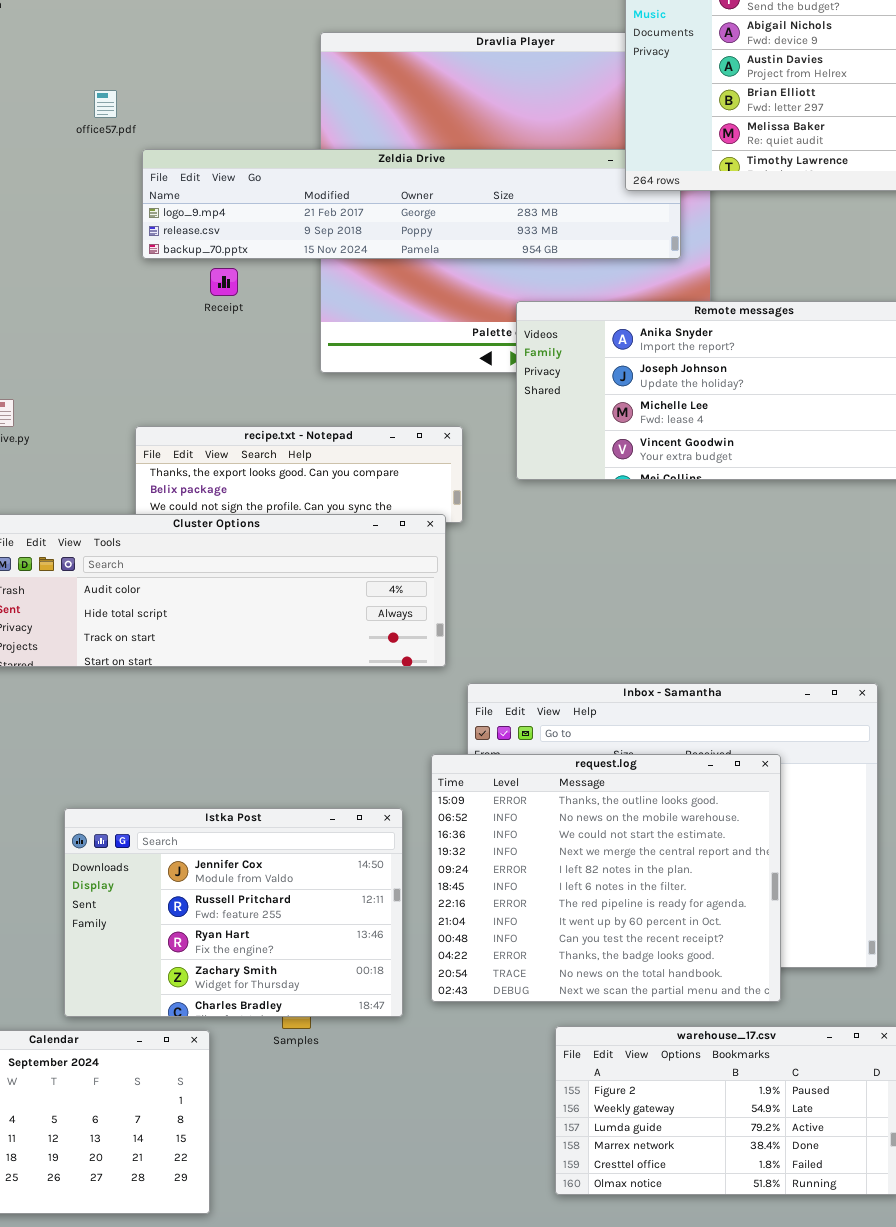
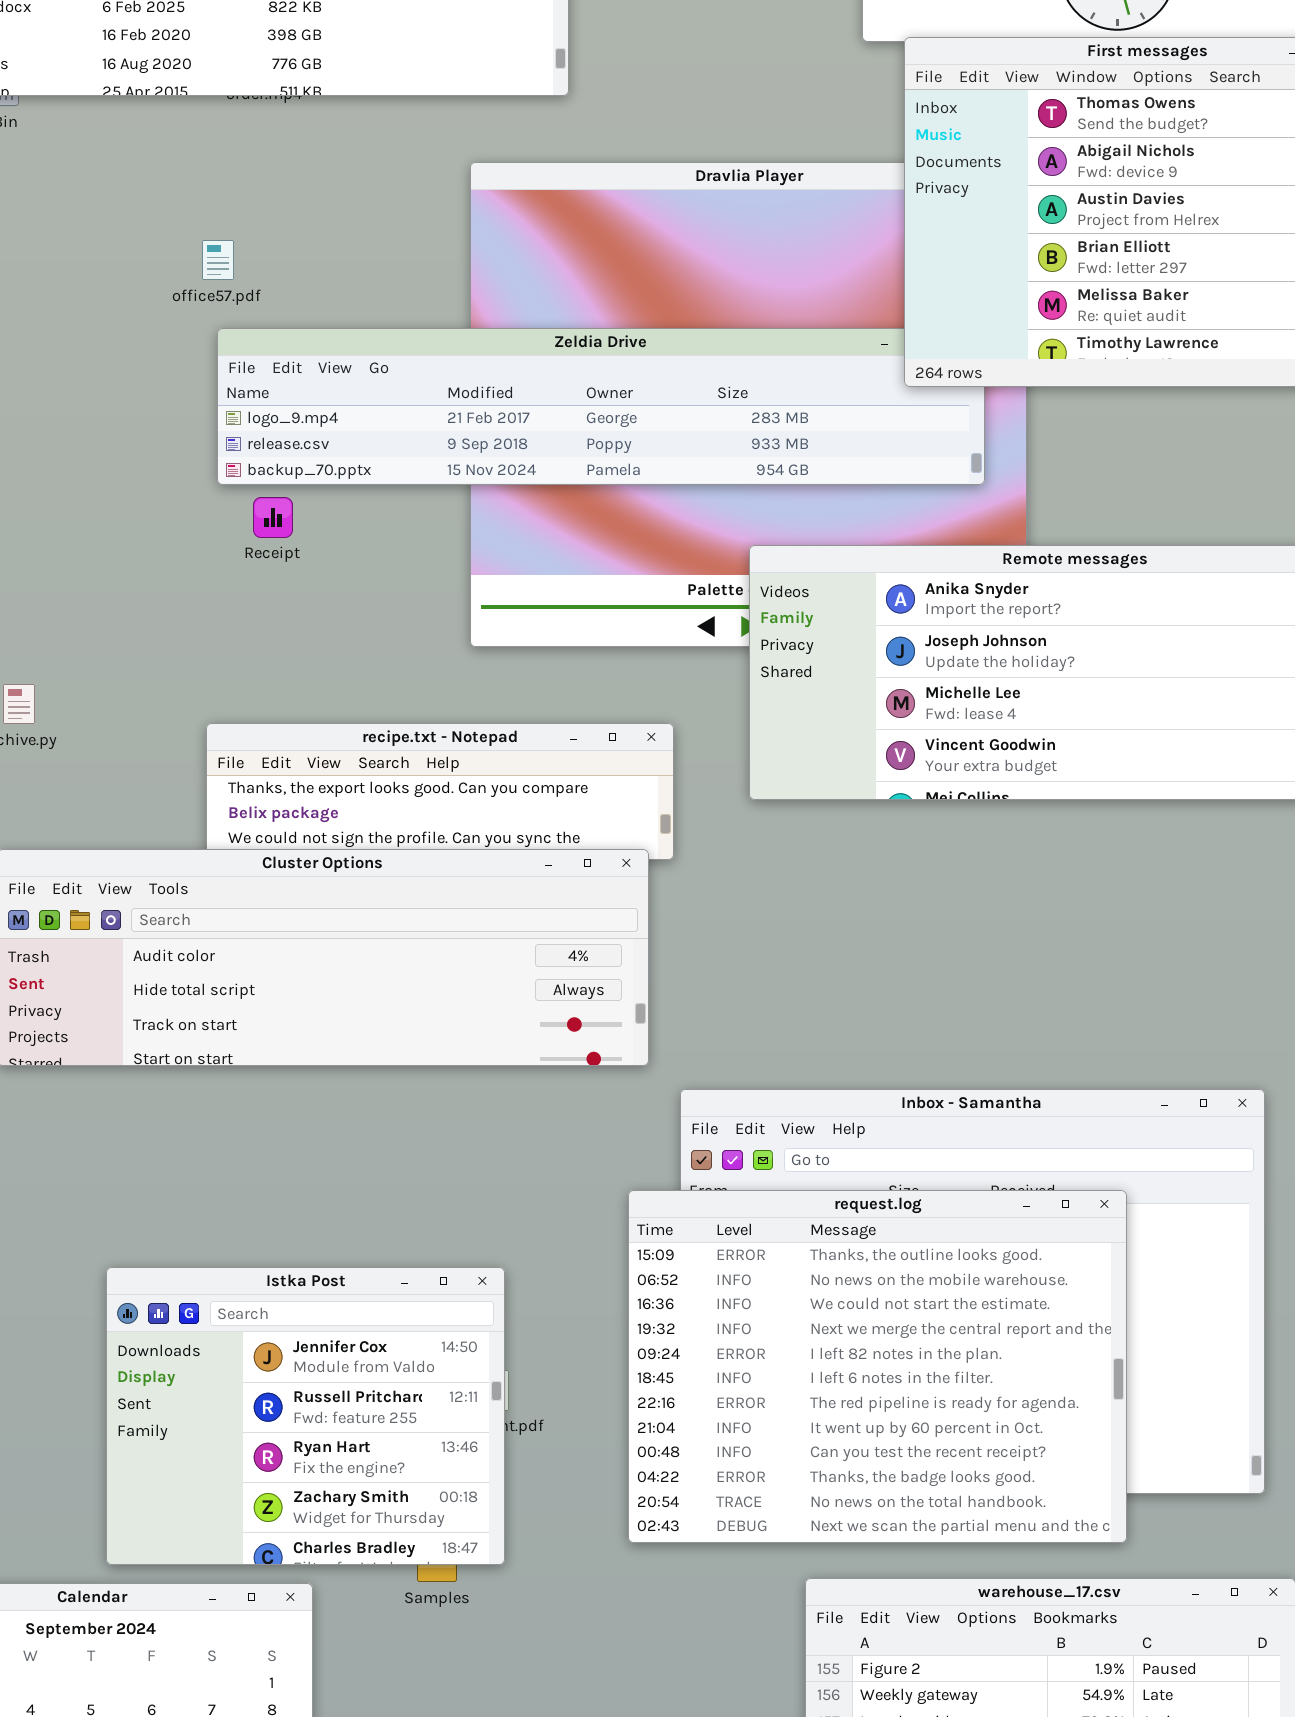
office57.pdf: [94,90,117,118] -> [202,240,234,280], moved
Receipt: [210,268,238,296] -> [253,497,293,538], moved
Istka Post: [64,808,403,1017] -> [106,1267,505,1565], resized

